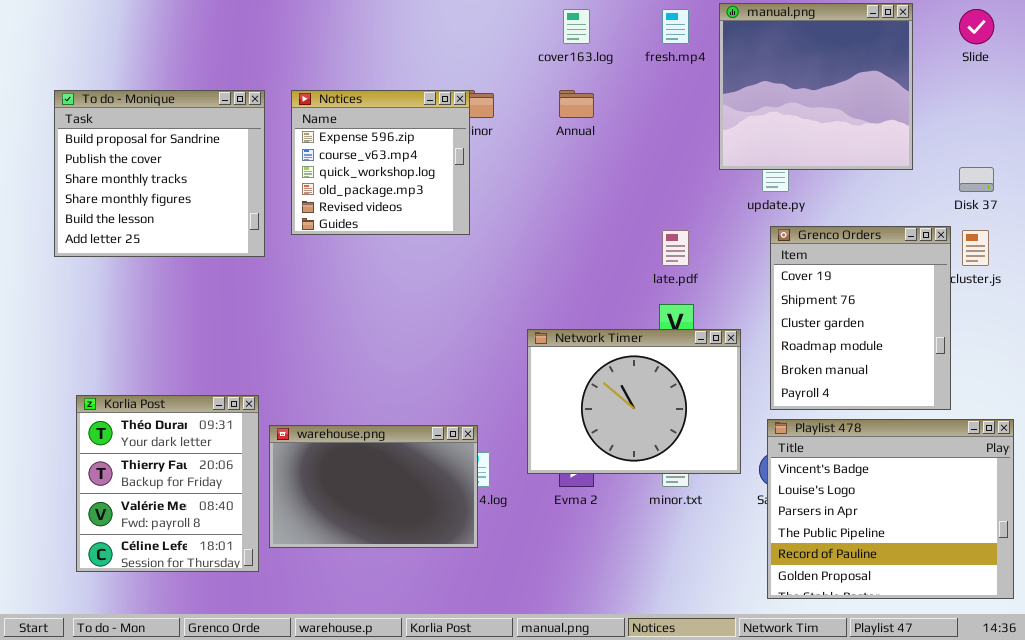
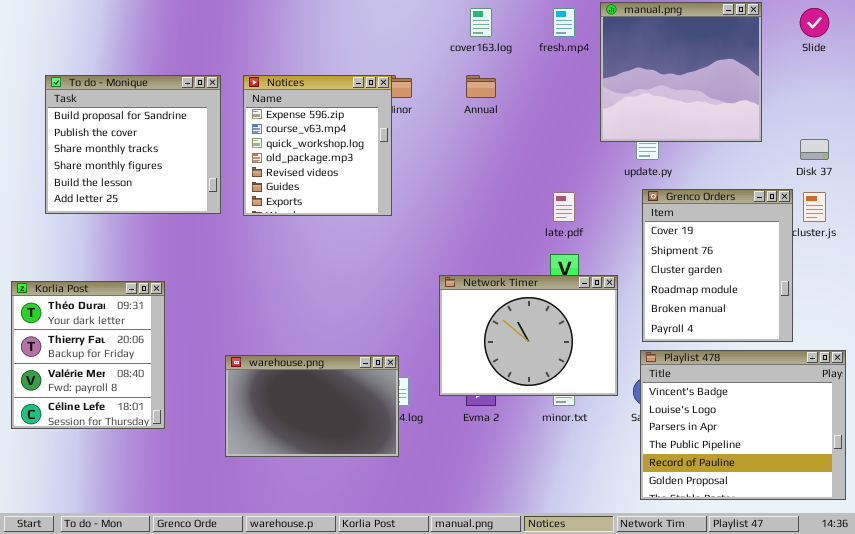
Notices: [291,90,470,235] -> [243,75,392,216], resized
Korlia Post: [76,395,259,572] -> [11,281,165,429], moved

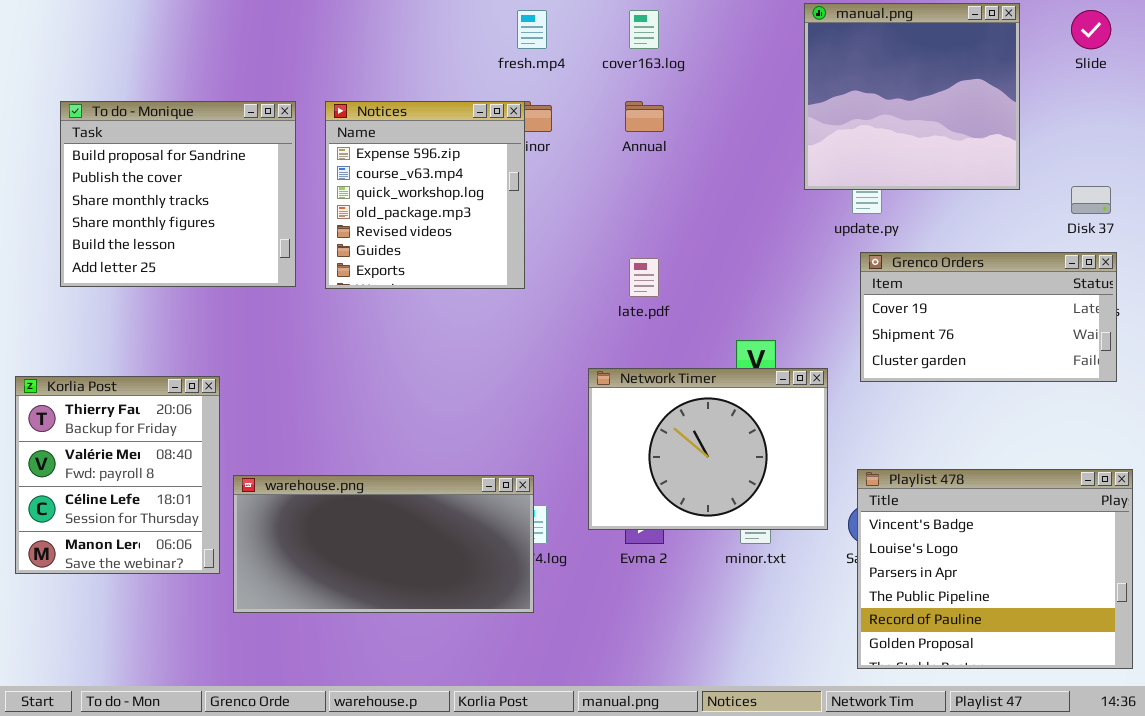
fresh.mp4: [553,8,575,37] -> [517,10,547,49], moved
Grenco Orders: [642,189,793,342] -> [860,252,1117,382], resized
late.pdf: [553,192,575,222] -> [629,258,659,297], moved
Korlia Post: [11,281,165,429] -> [15,376,220,574], scrolled down 1 row
warehouse.png: [225,355,399,457] -> [233,475,534,613], resized

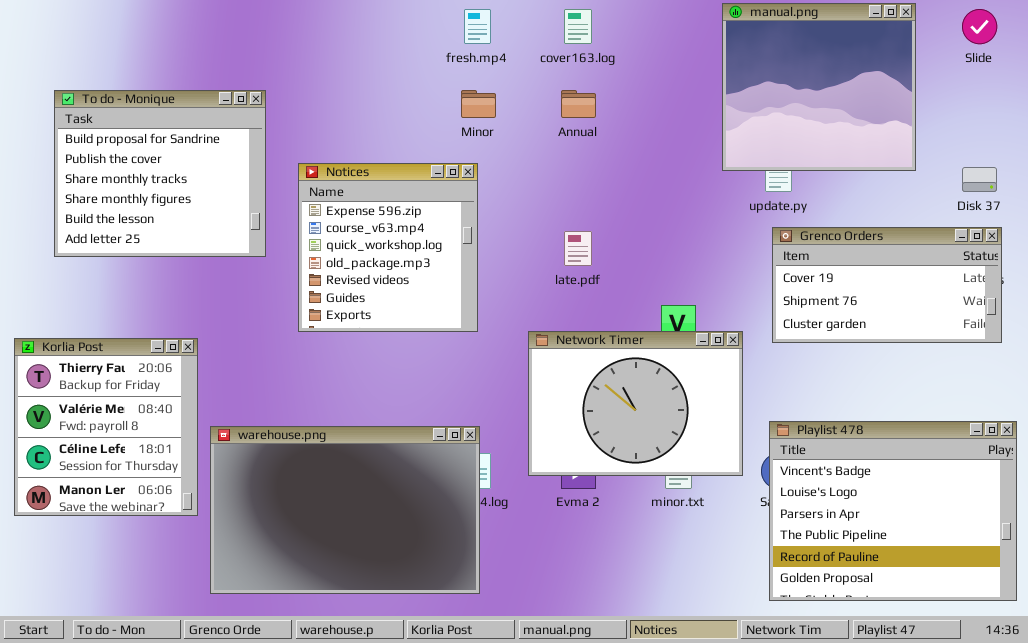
Notices: [325,101,525,289] -> [298,163,478,332], moved
warehouse.png: [233,475,534,613] -> [210,426,480,594], resized

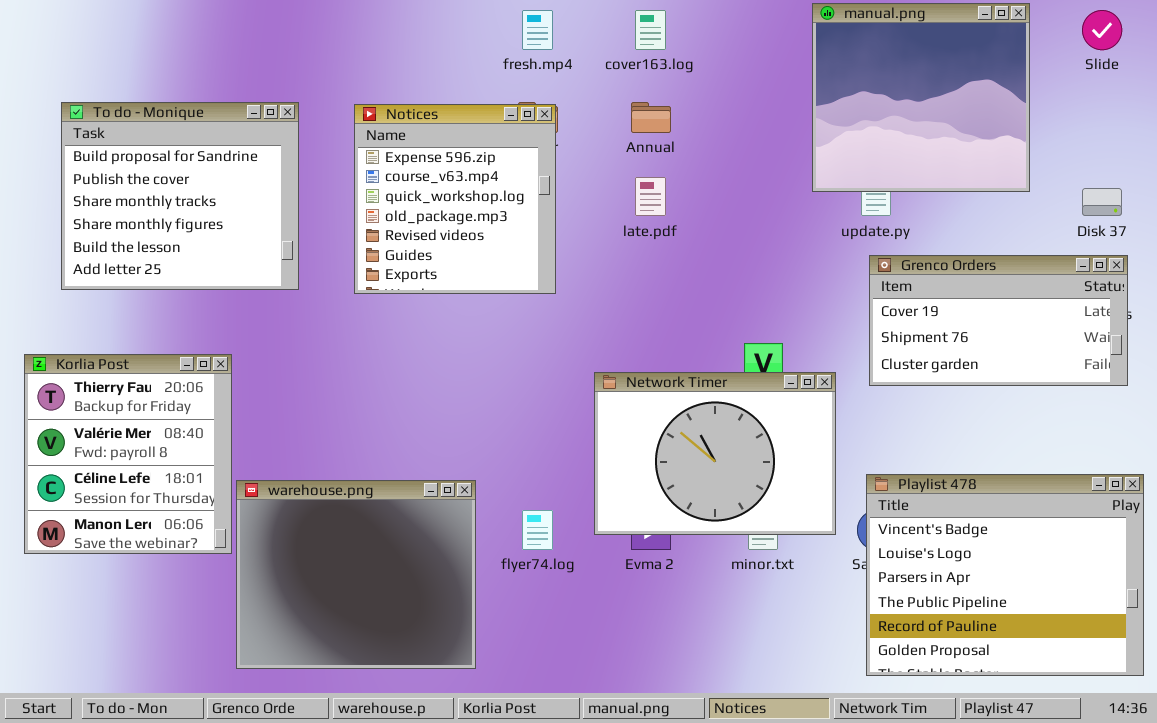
Notices: [298,163,478,332] -> [354,104,556,294], moved
late.pdf: [564,231,592,266] -> [635,177,666,216], moved
Korlia Post: [14,338,198,516] -> [24,354,232,554], moved
warehouse.png: [210,426,480,594] -> [236,480,476,669], resized

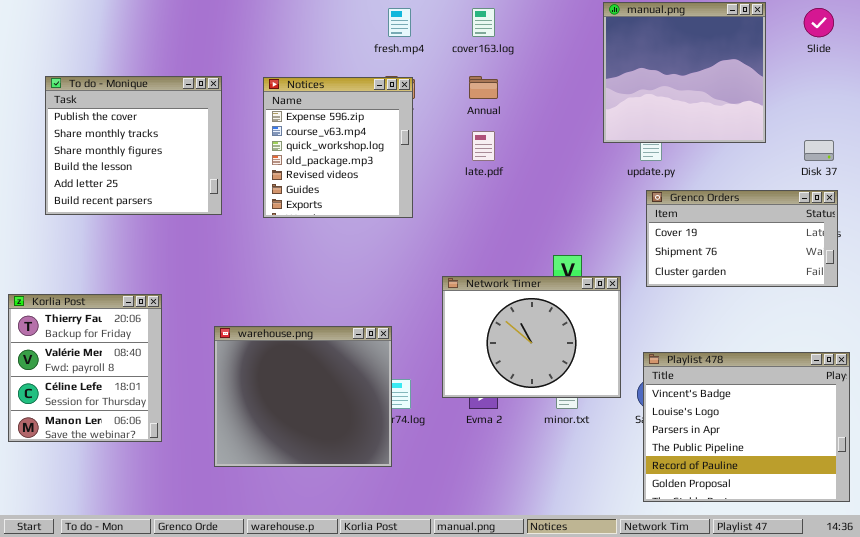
To do - Monique: [61,102,299,290] -> [45,76,222,215], scrolled down 1 row
Korlia Post: [24,354,232,554] -> [8,294,162,442], moved
warehouse.png: [236,480,476,669] -> [214,326,392,467], moved

